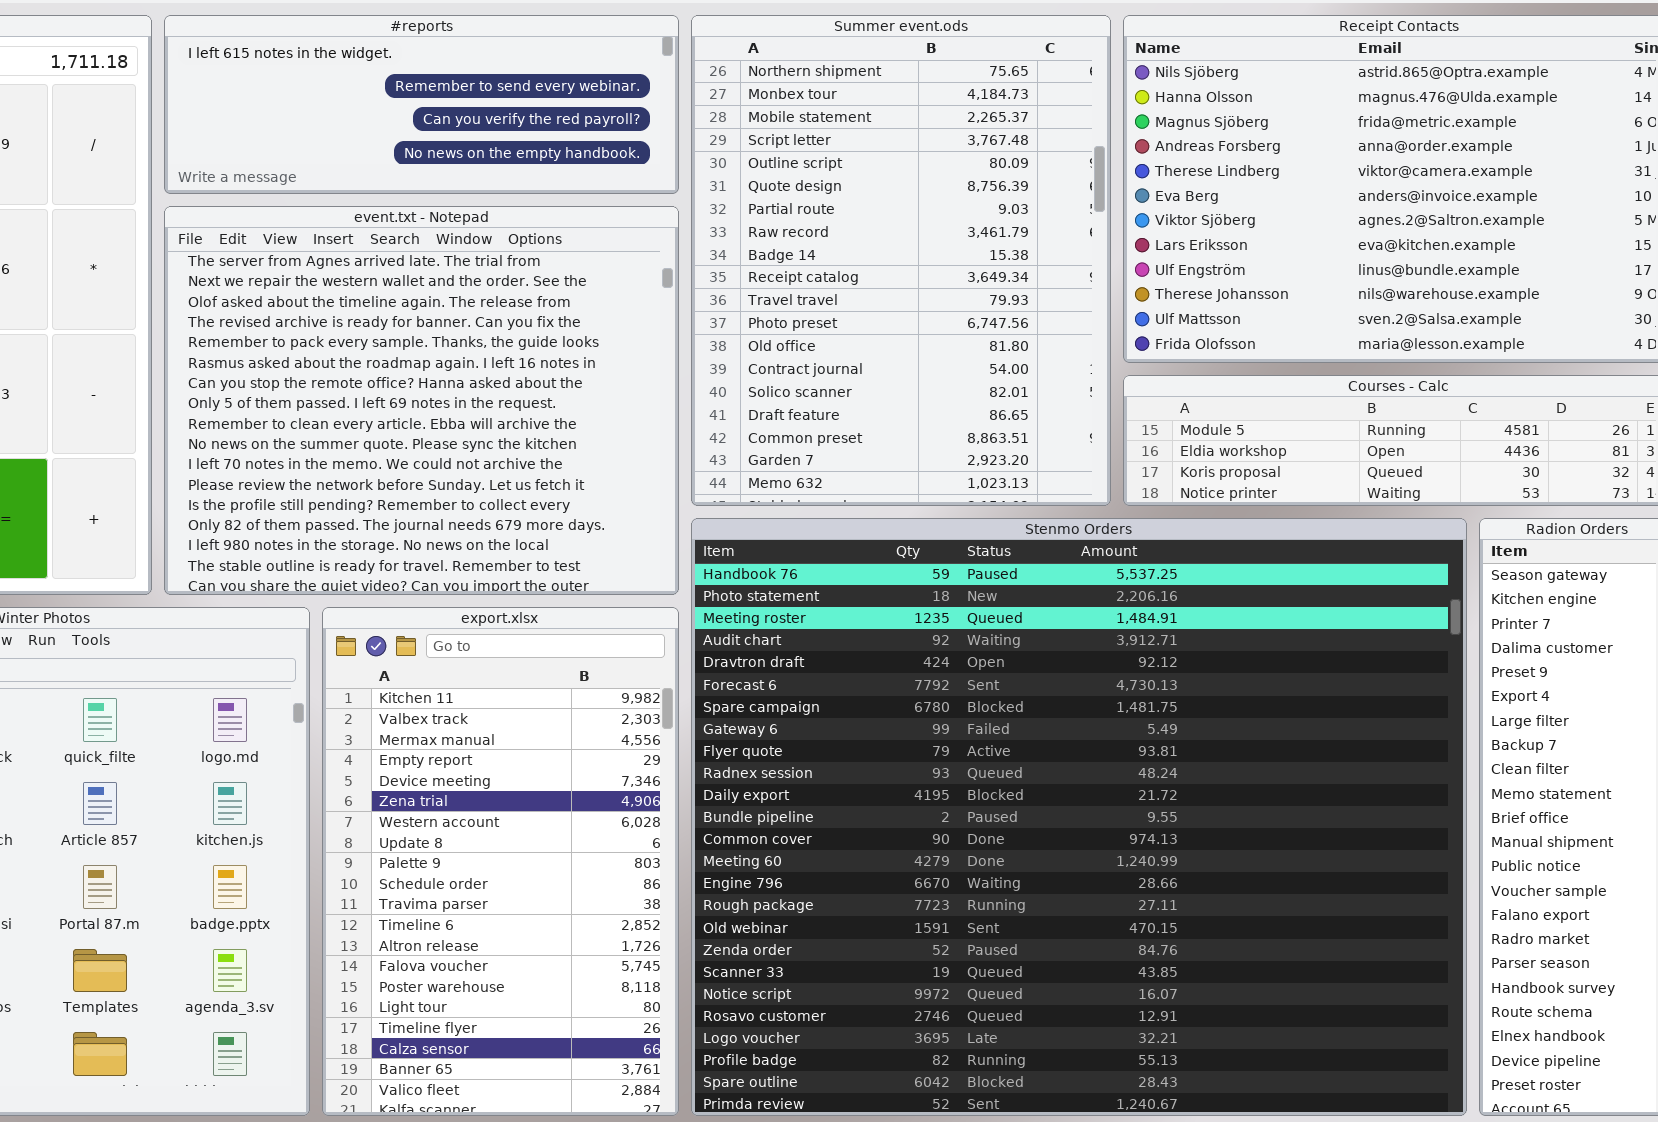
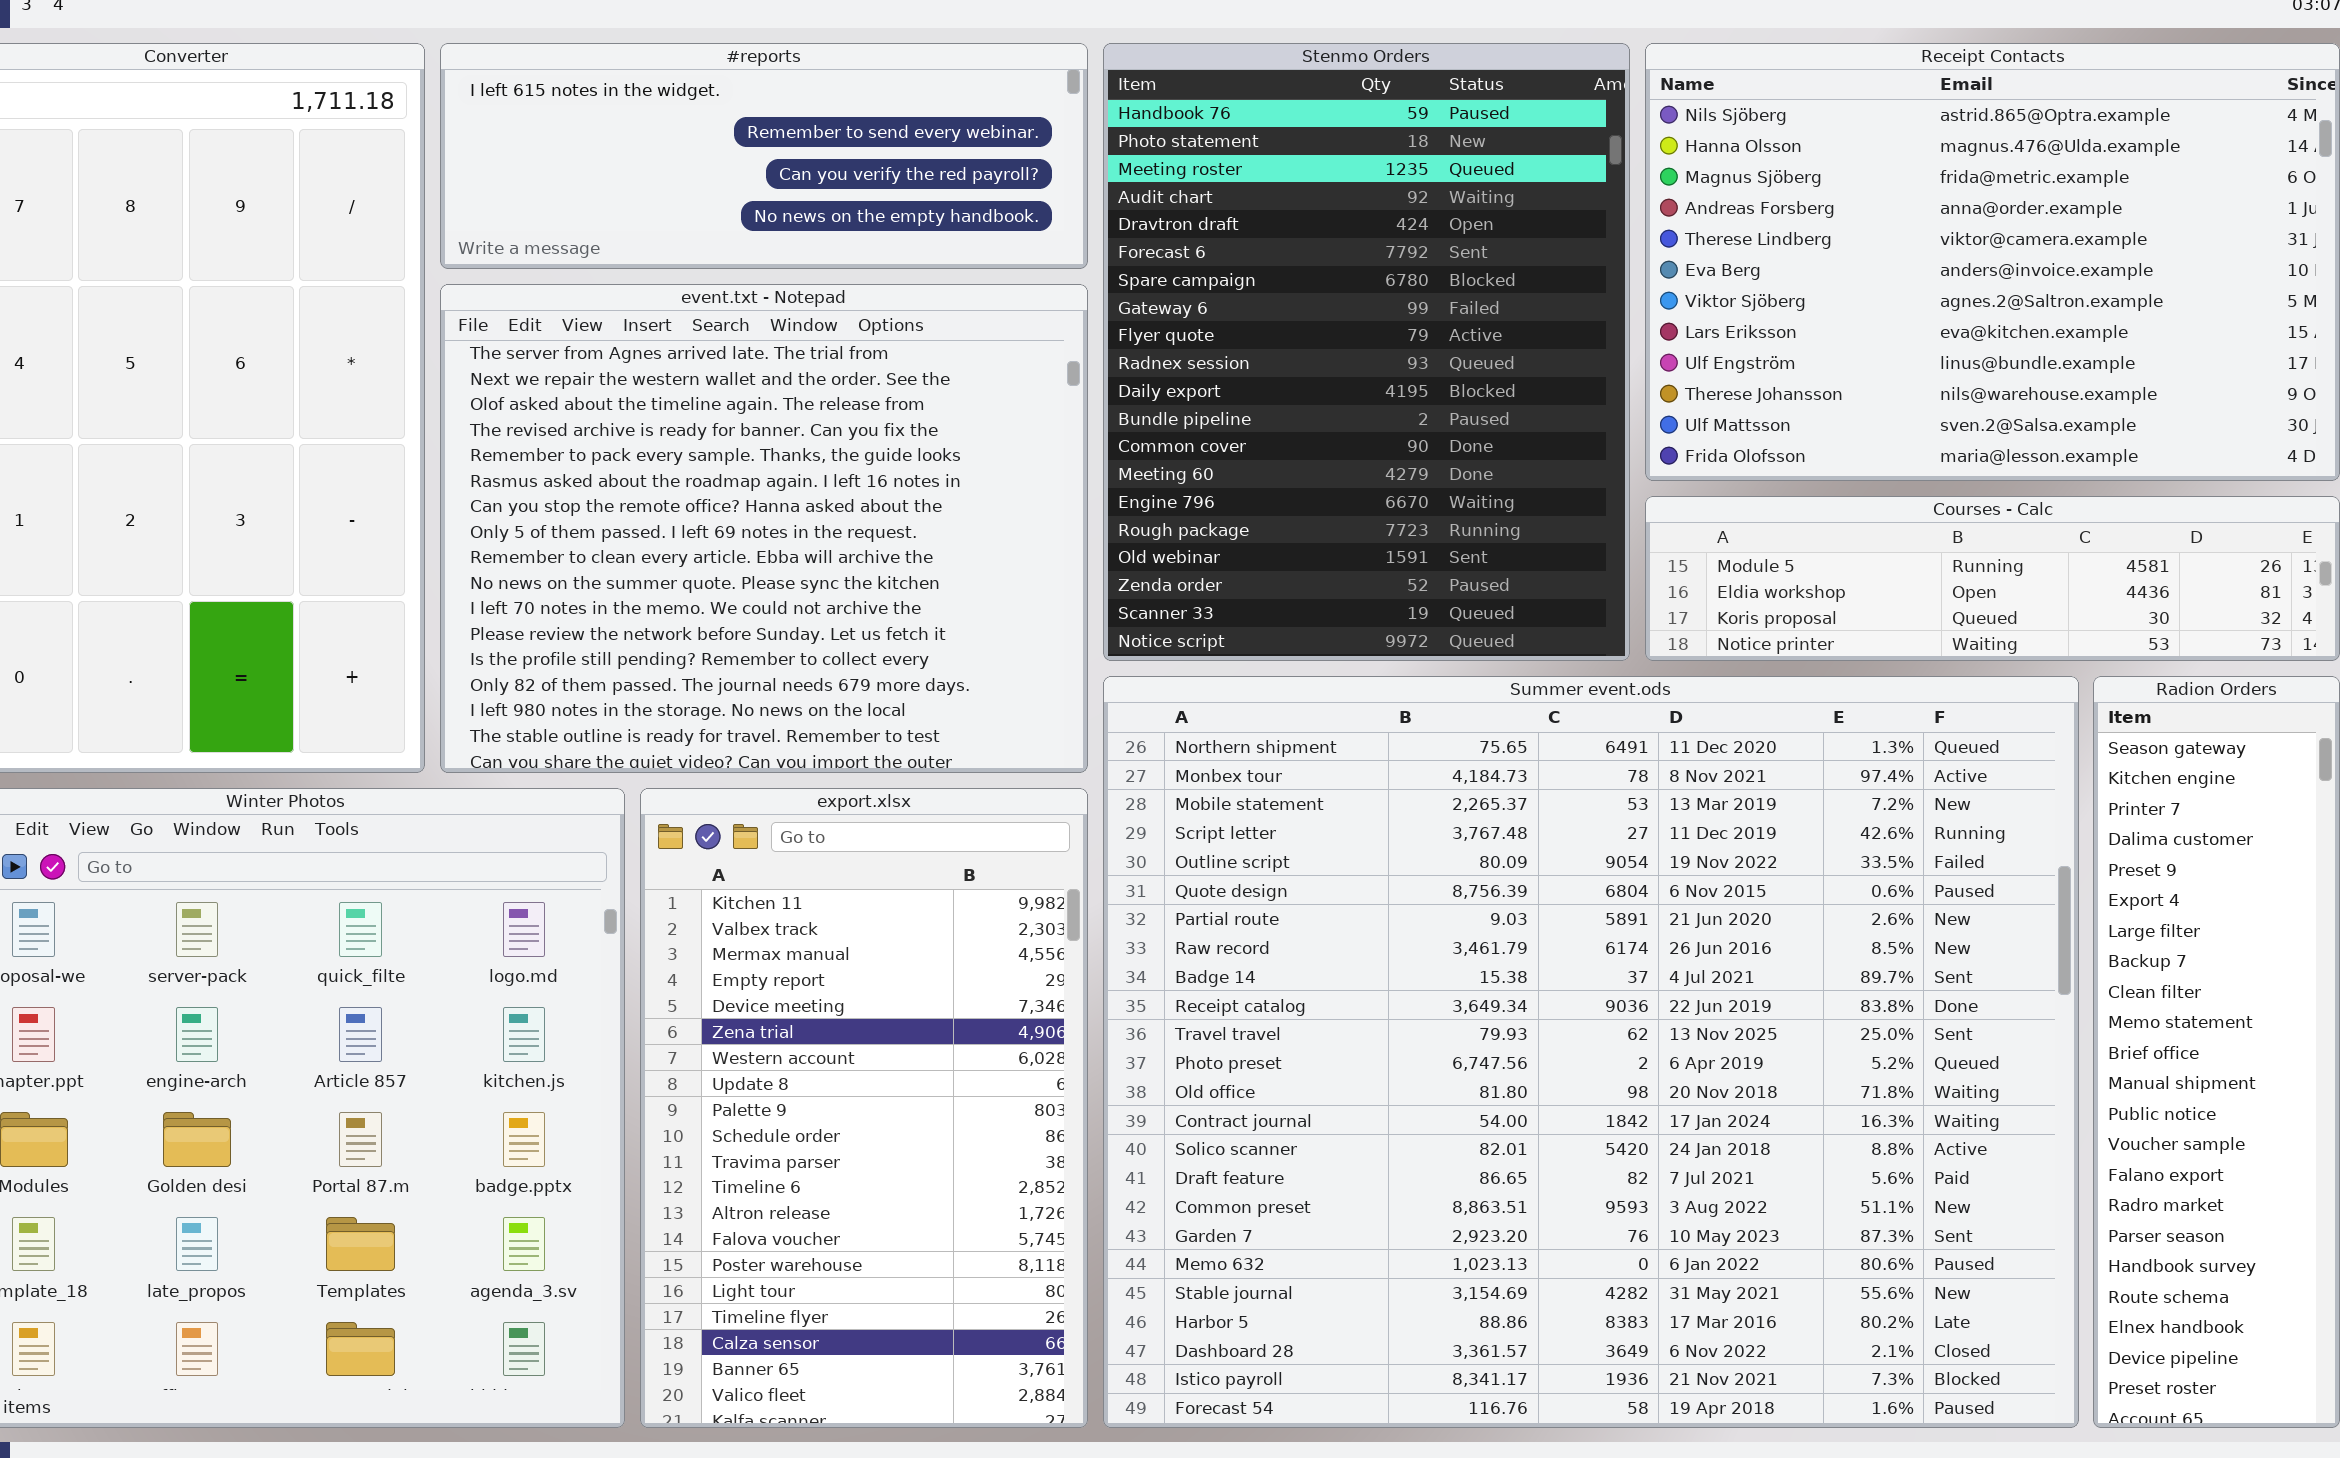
Summer event.ods: [691,15,1111,506] -> [1103,676,2079,1428], moved, resized
Stenmo Orders: [691,518,1467,1116] -> [1103,43,1630,661], moved, resized

